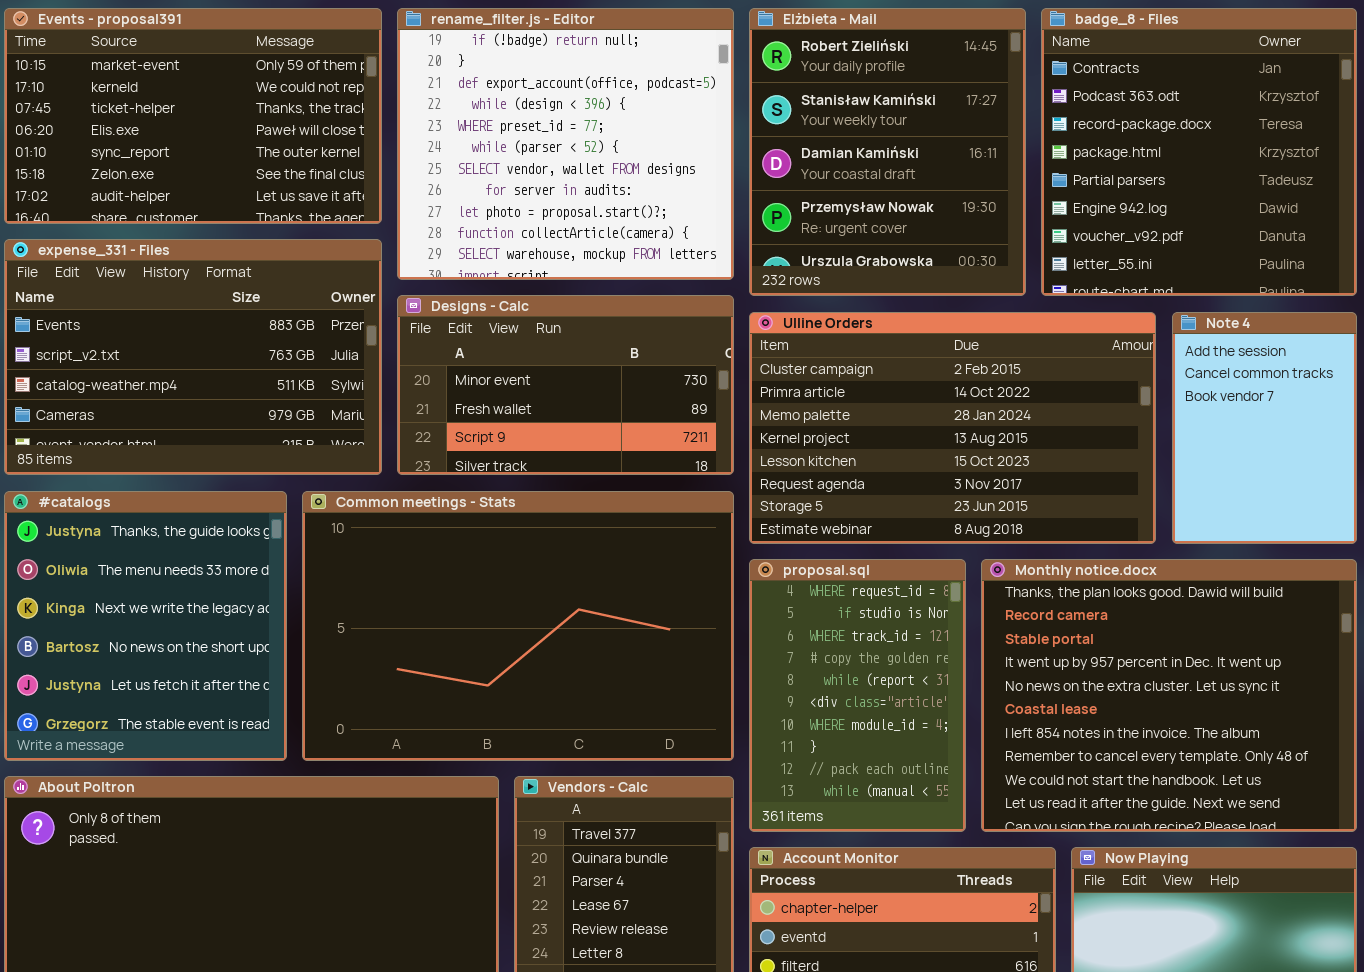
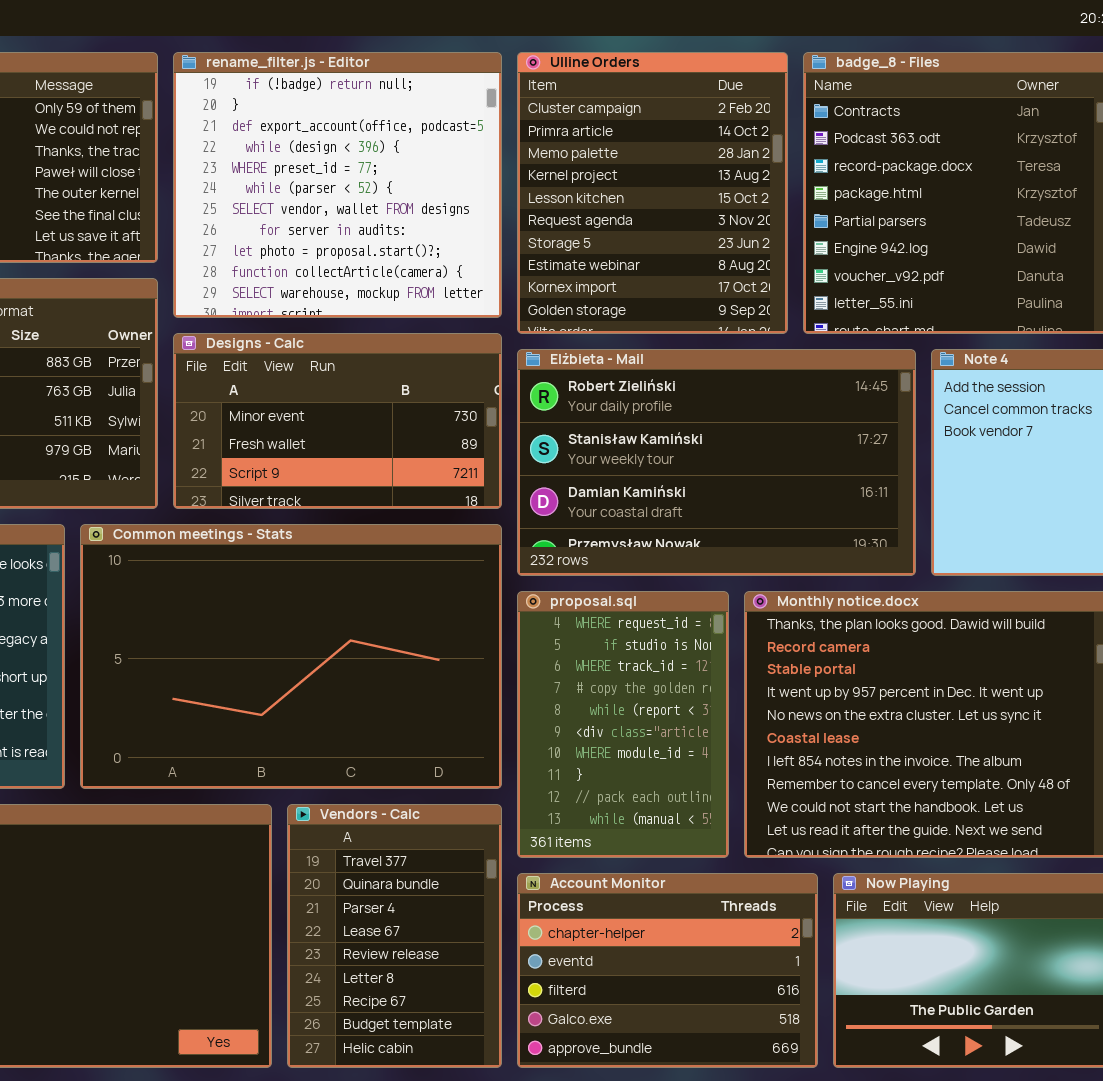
Elżbieta - Mail: [749,8,1026,296] -> [517,349,916,576], moved, resized
Ulline Orders: [749,312,1156,544] -> [517,52,788,334], moved, resized

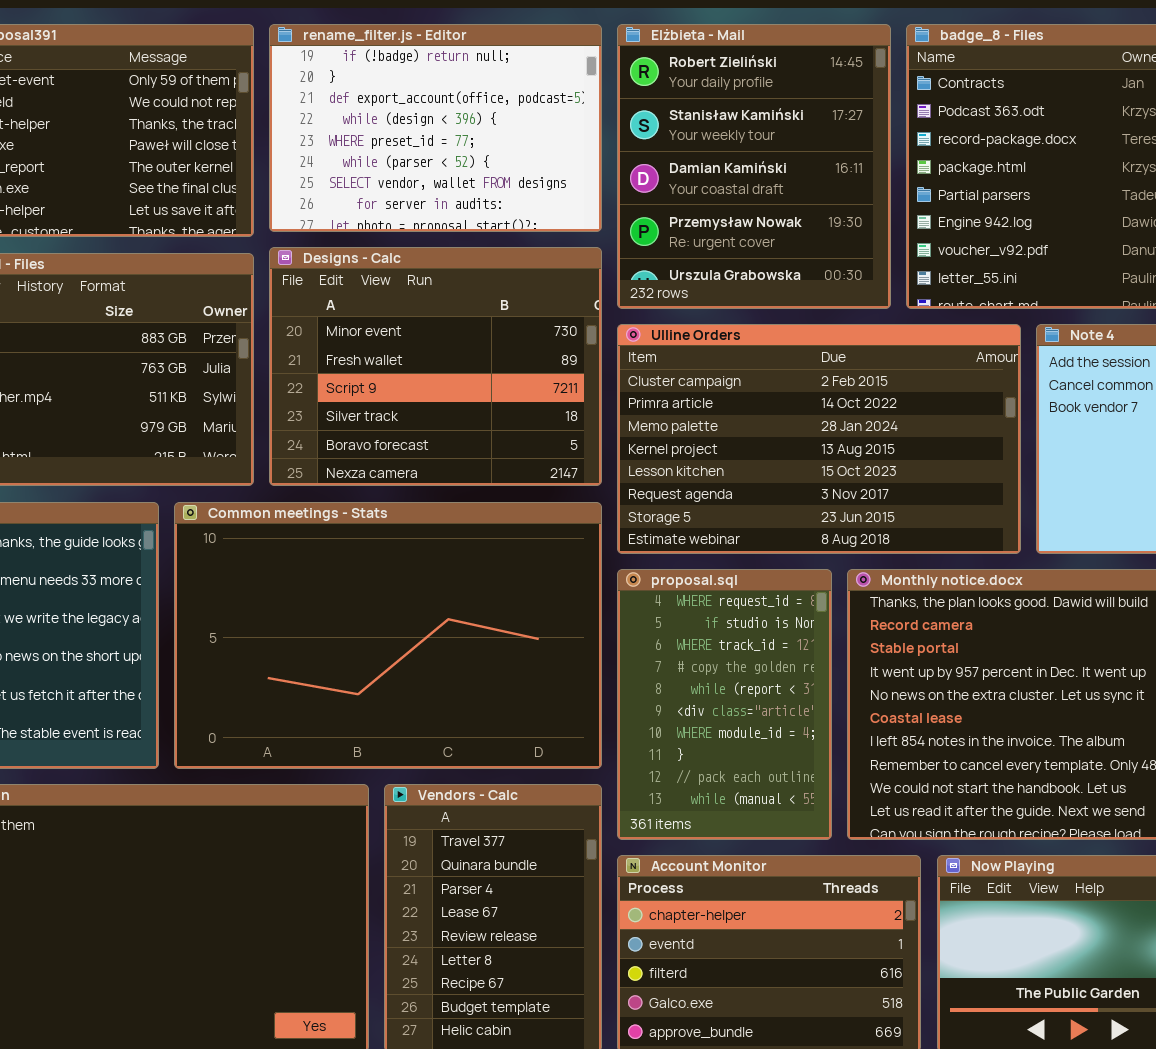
rename_filter.js - Editor: [173,52,502,318] -> [269,24,602,232], resized
Ulline Orders: [517,52,788,334] -> [617,324,1021,554], moved, resized
Designs - Calc: [173,333,502,509] -> [269,247,602,486], resized
Elżbieta - Mail: [517,349,916,576] -> [617,24,891,309], moved, resized

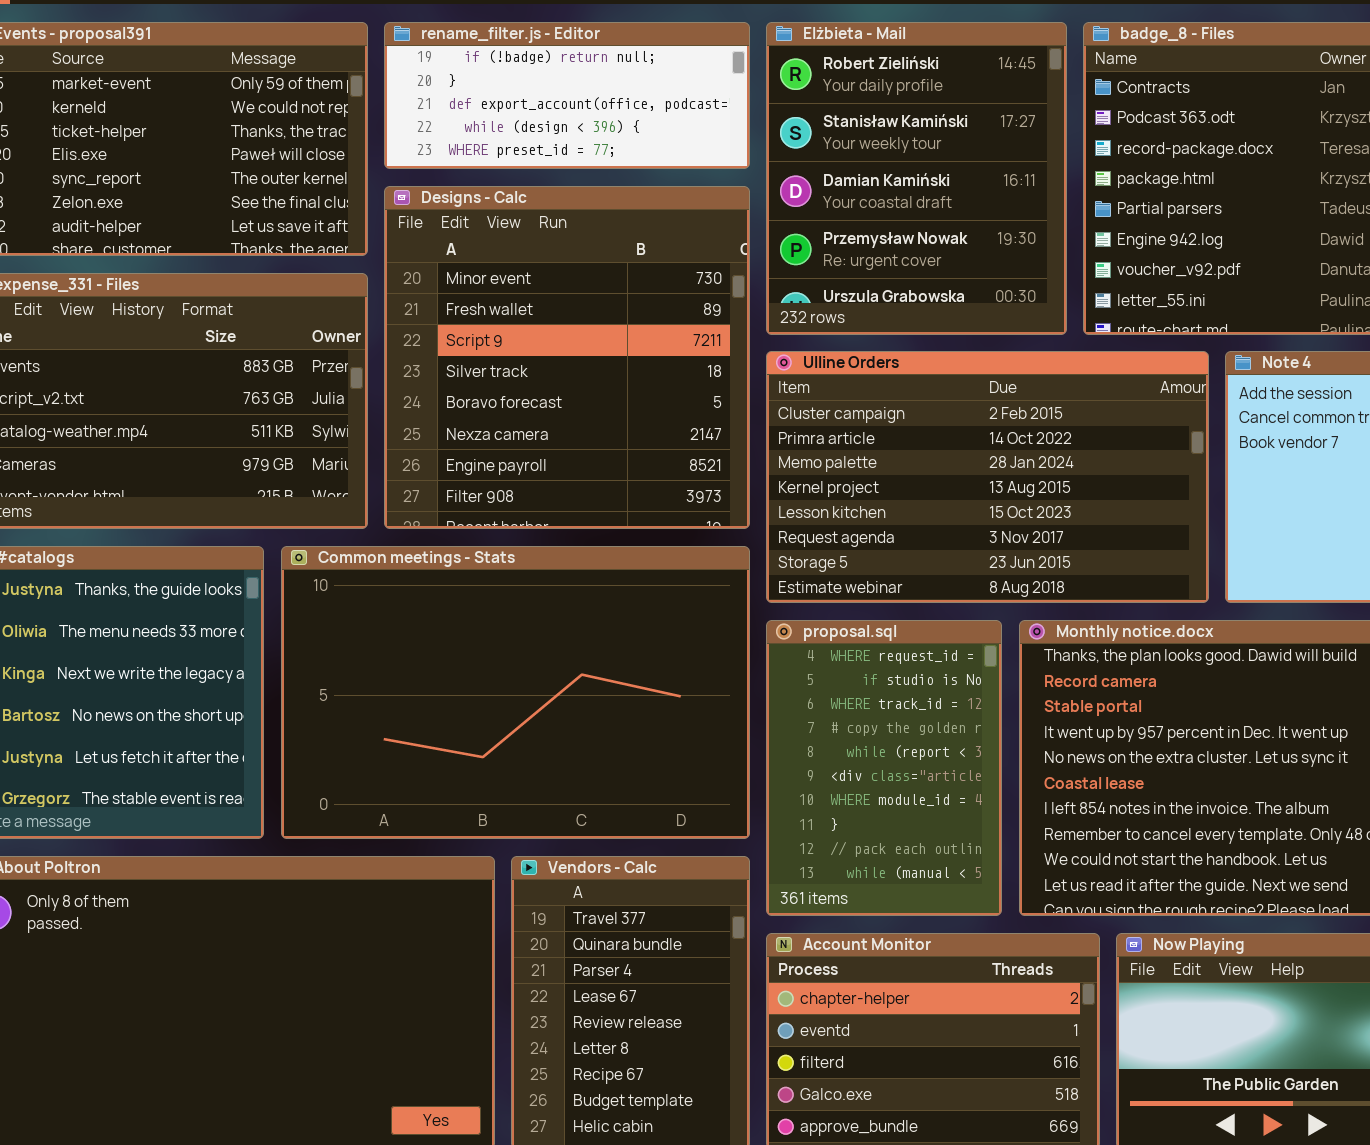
rename_filter.js - Editor: [269,24,602,232] -> [384,22,750,169], resized
Designs - Calc: [269,247,602,486] -> [384,186,750,529], resized

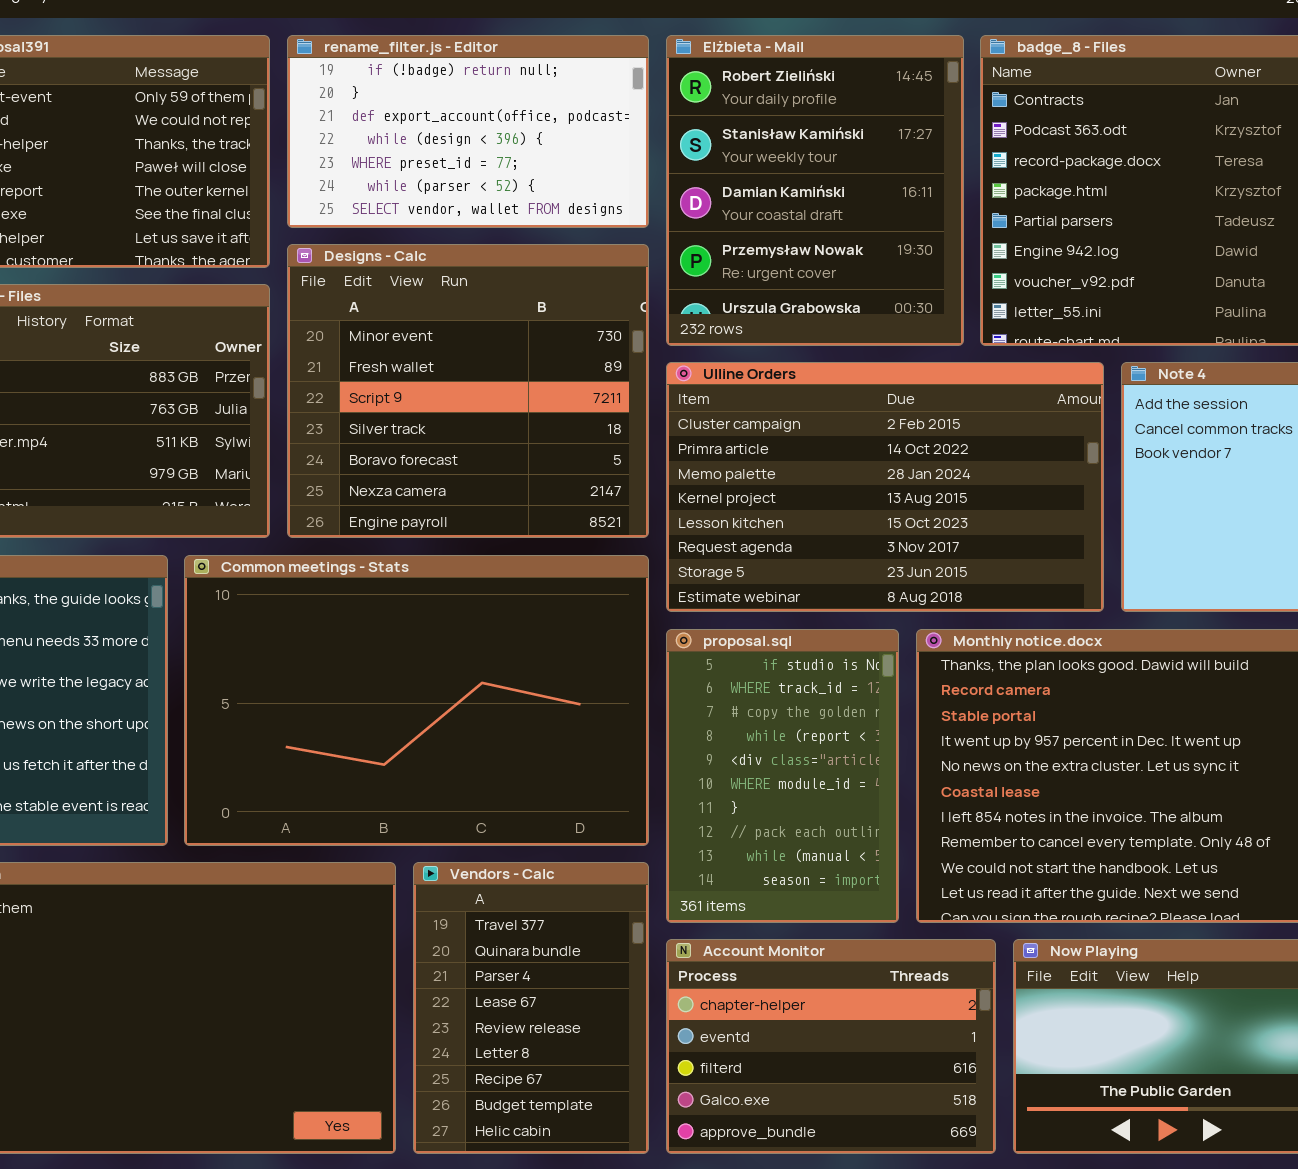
rename_filter.js - Editor: [384,22,750,169] -> [287,35,649,228], resized
Designs - Calc: [384,186,750,529] -> [287,244,649,538], resized
proposal.sql: [766,620,1002,916] -> [666,629,899,923], scrolled down 1 row

